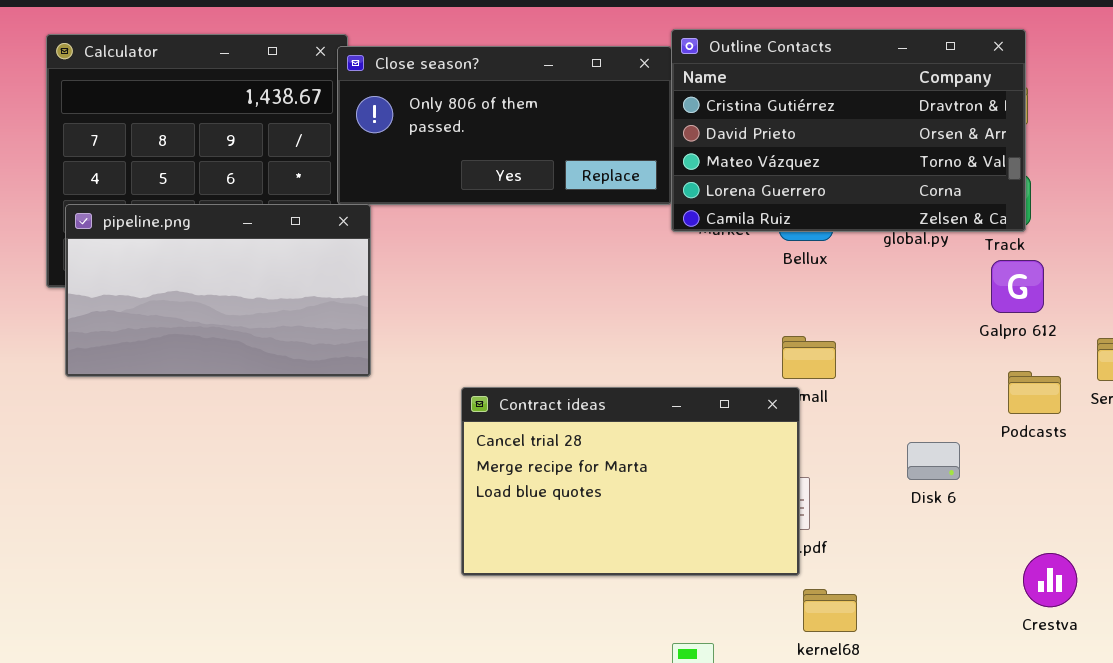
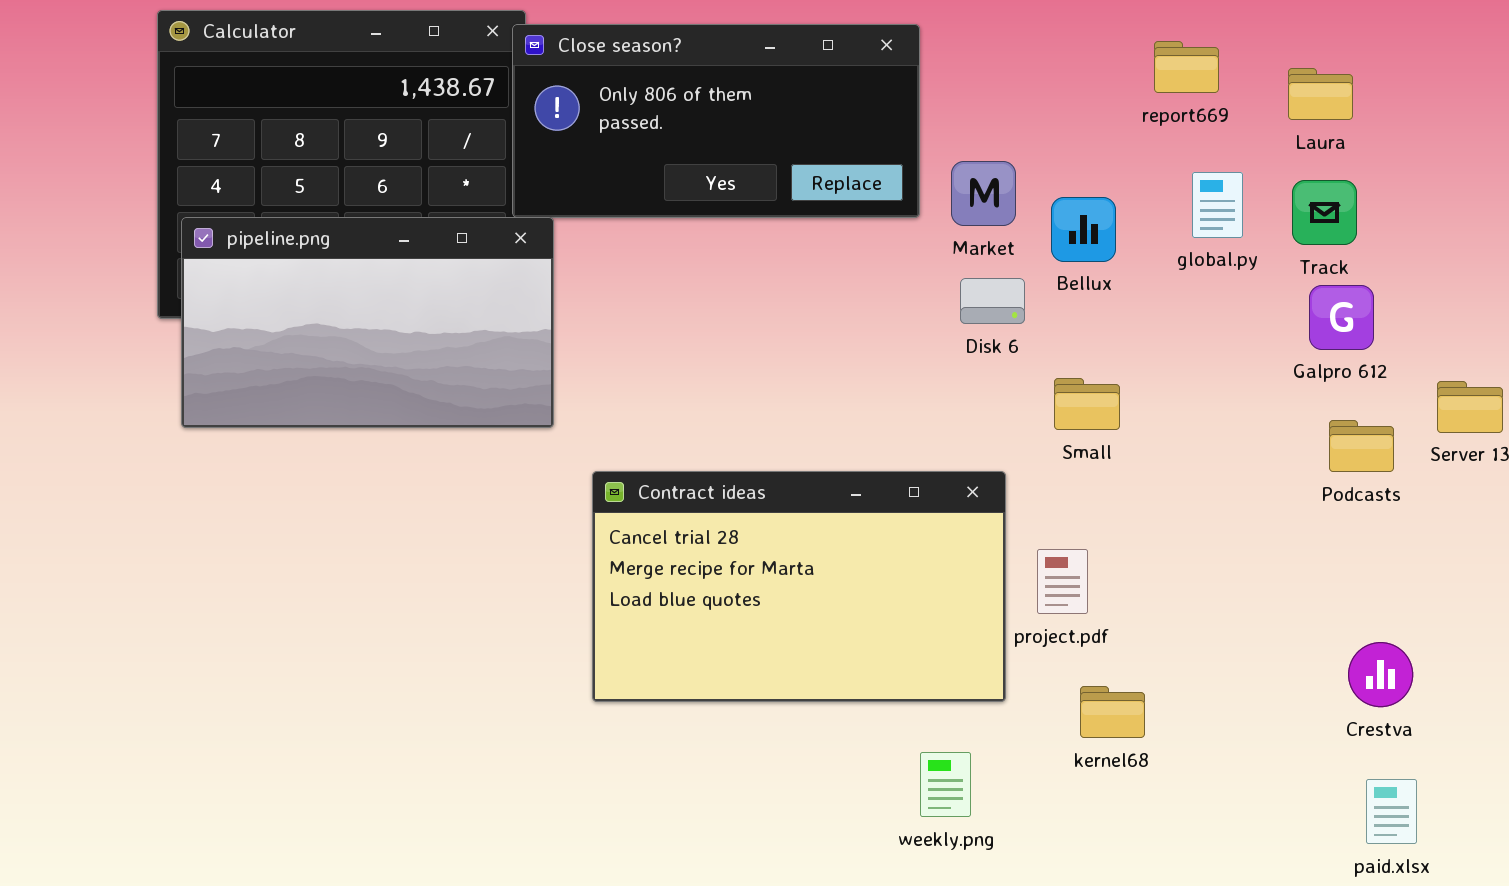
Outline Contacts: [671,29,1026,232] -> none, closed
Contract ideas: [461,387,800,576] -> [592,471,1006,702], moved
Disk 6: [907,442,960,480] -> [960,278,1025,324], moved

